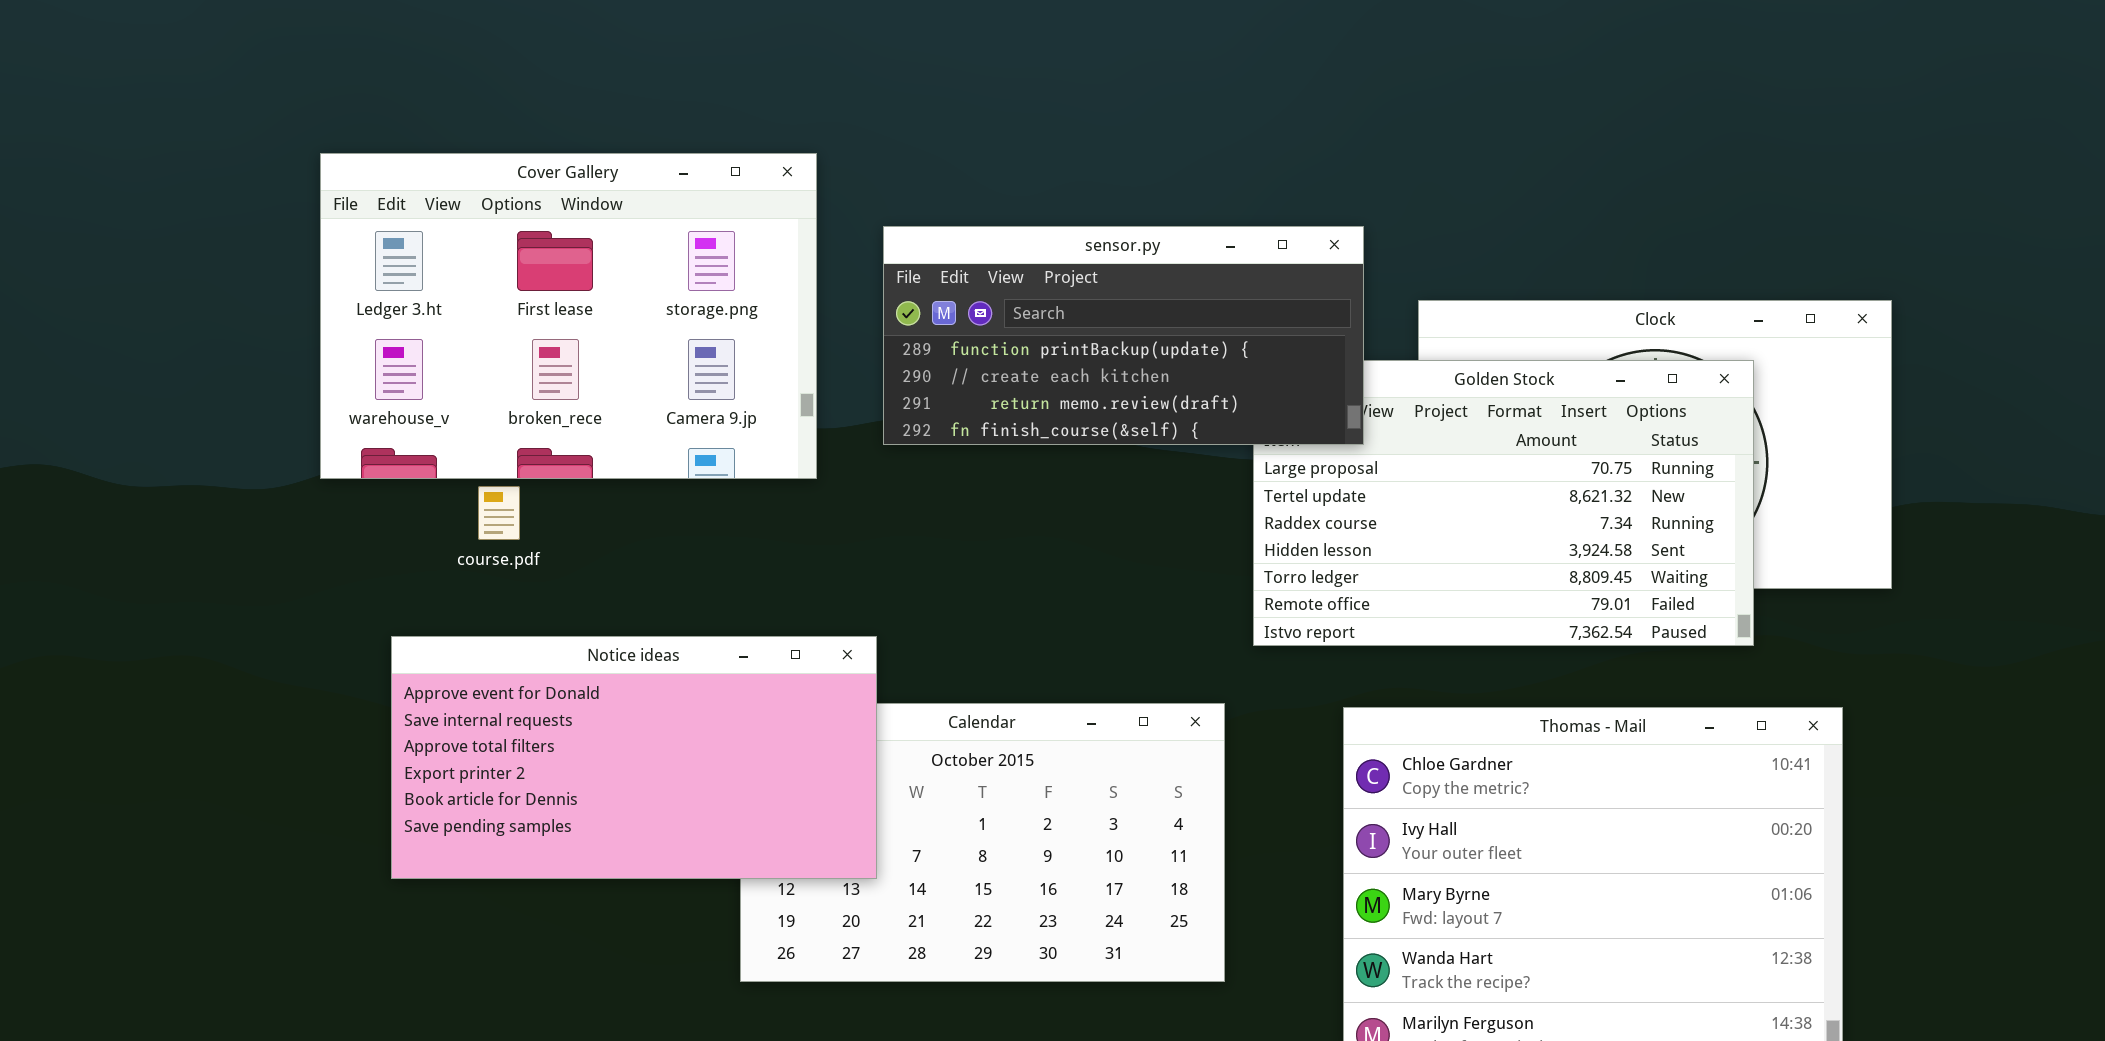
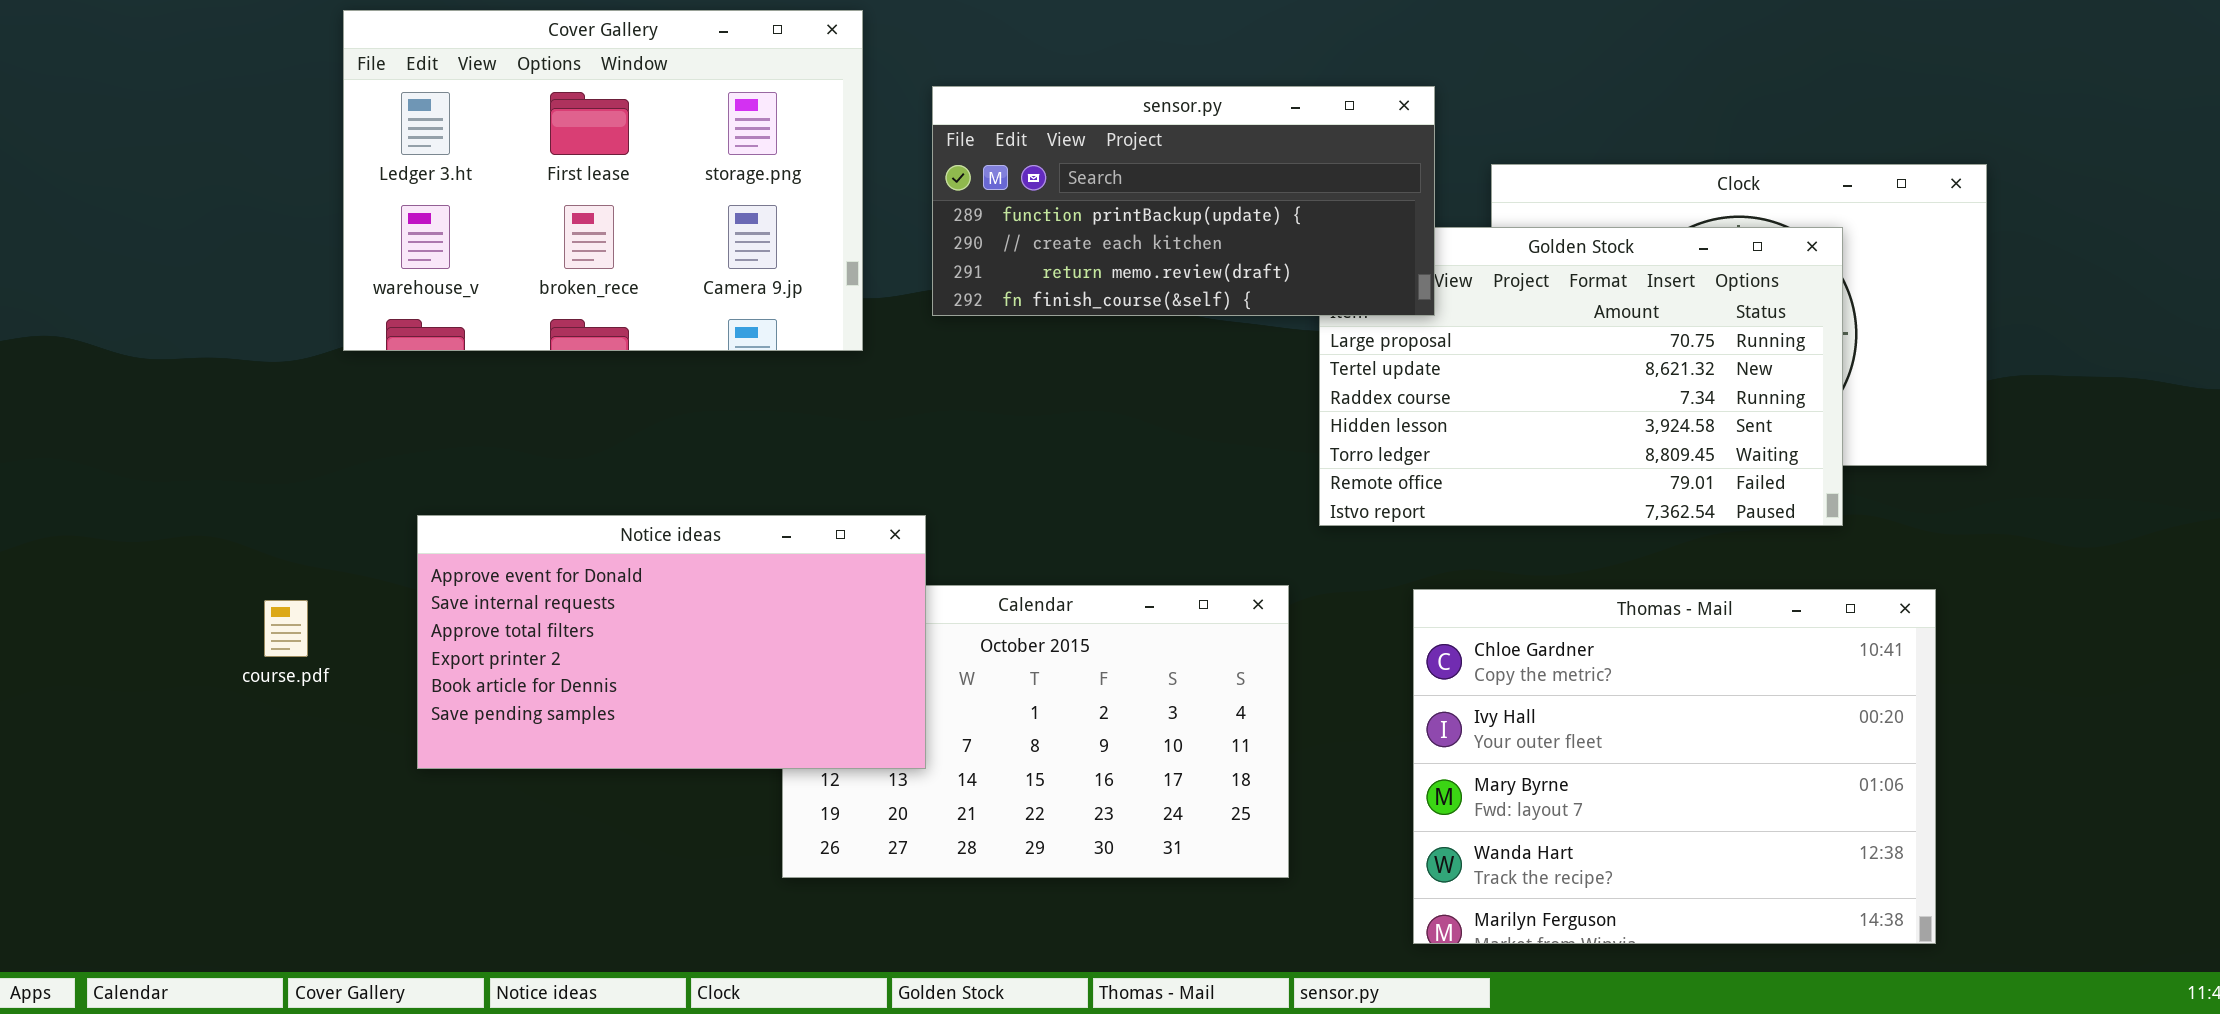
course.pdf: [478,486,520,540] -> [264,600,308,657], moved

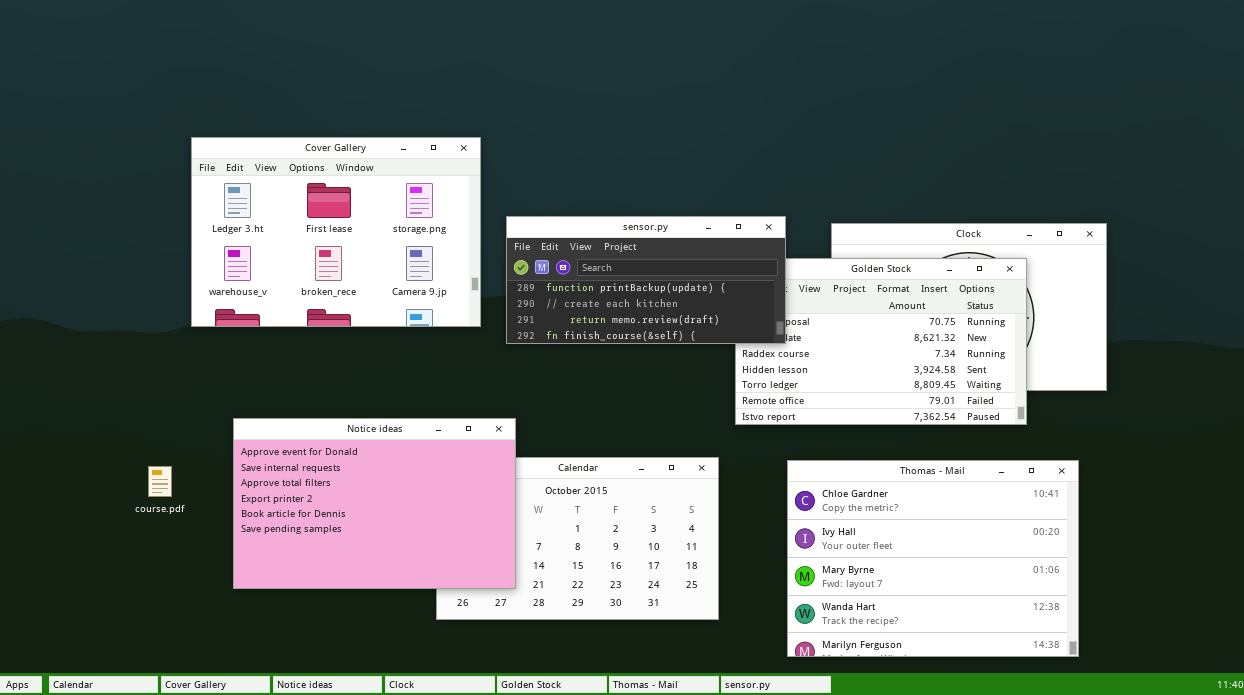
sensor.py: [932,86,1435,316] -> [506,216,786,344], moved
Notice ideas: [417,515,926,769] -> [233,418,516,589], resized

